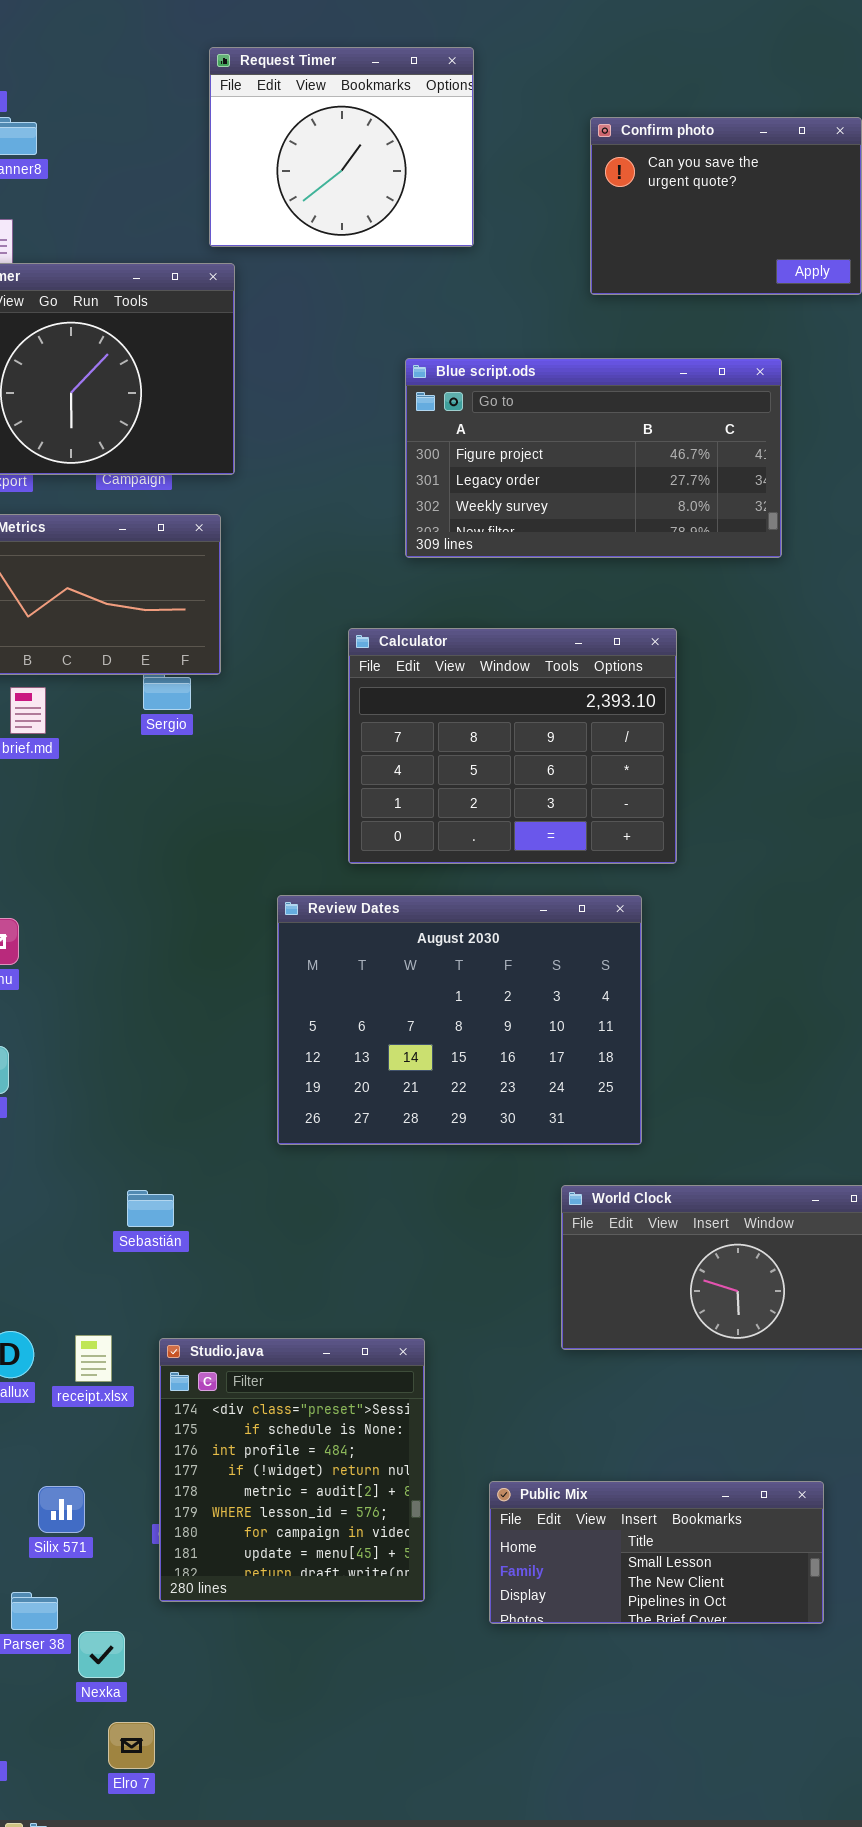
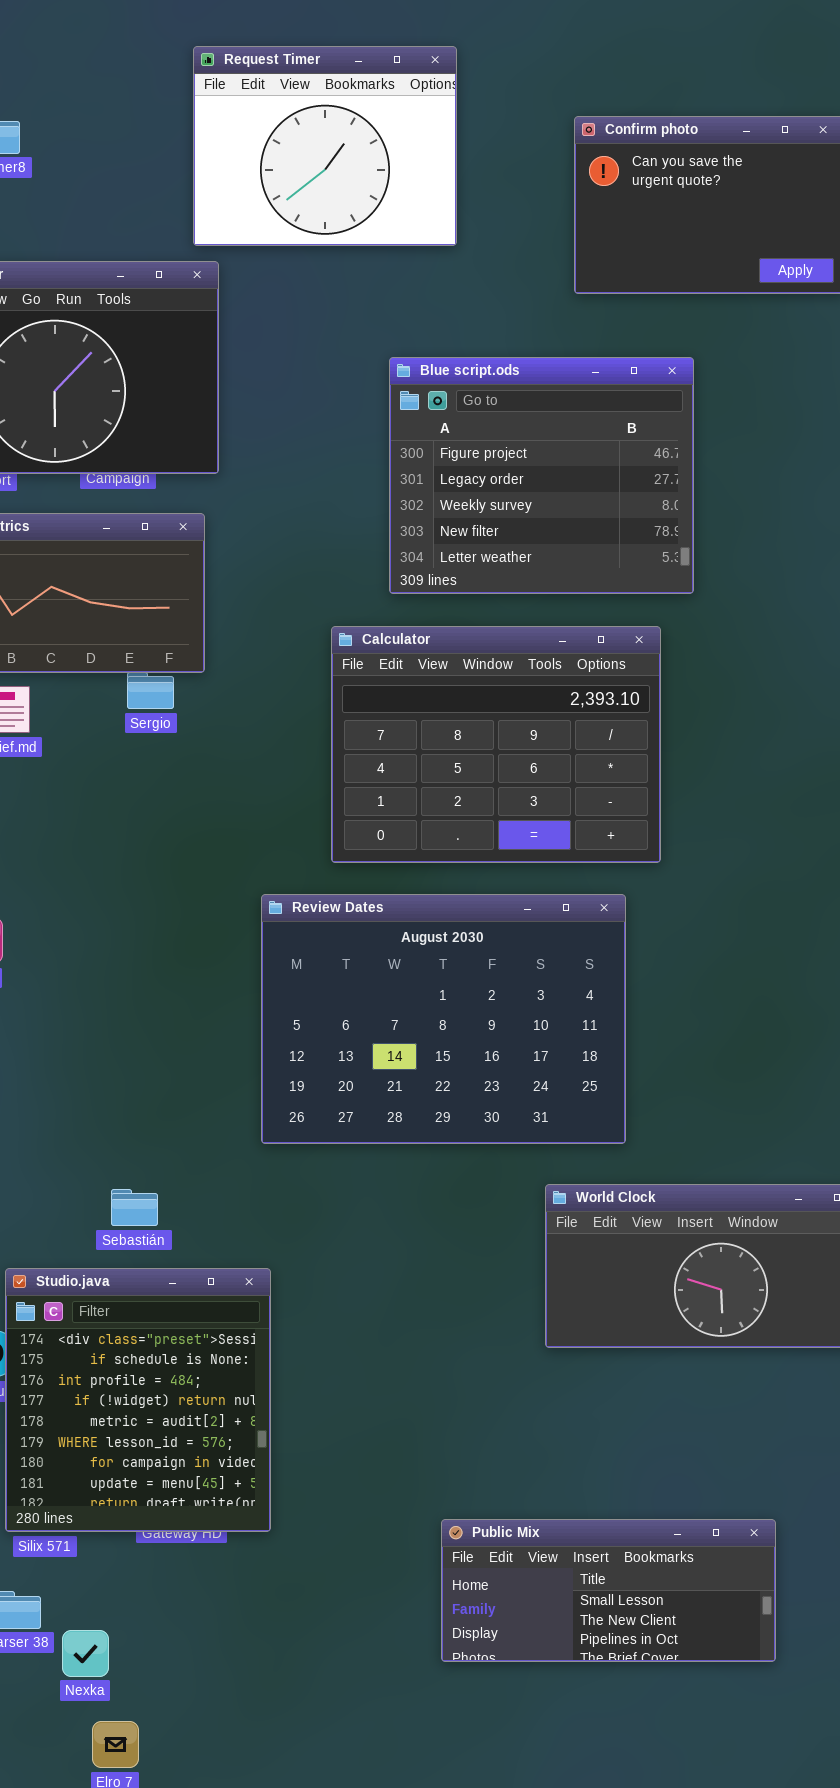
Blue script.ods: [405,358,782,558] -> [389,357,694,594], resized
Studio.java: [159,1338,425,1602] -> [5,1268,271,1532], moved
Public Mix: [489,1481,824,1624] -> [441,1519,776,1662], moved

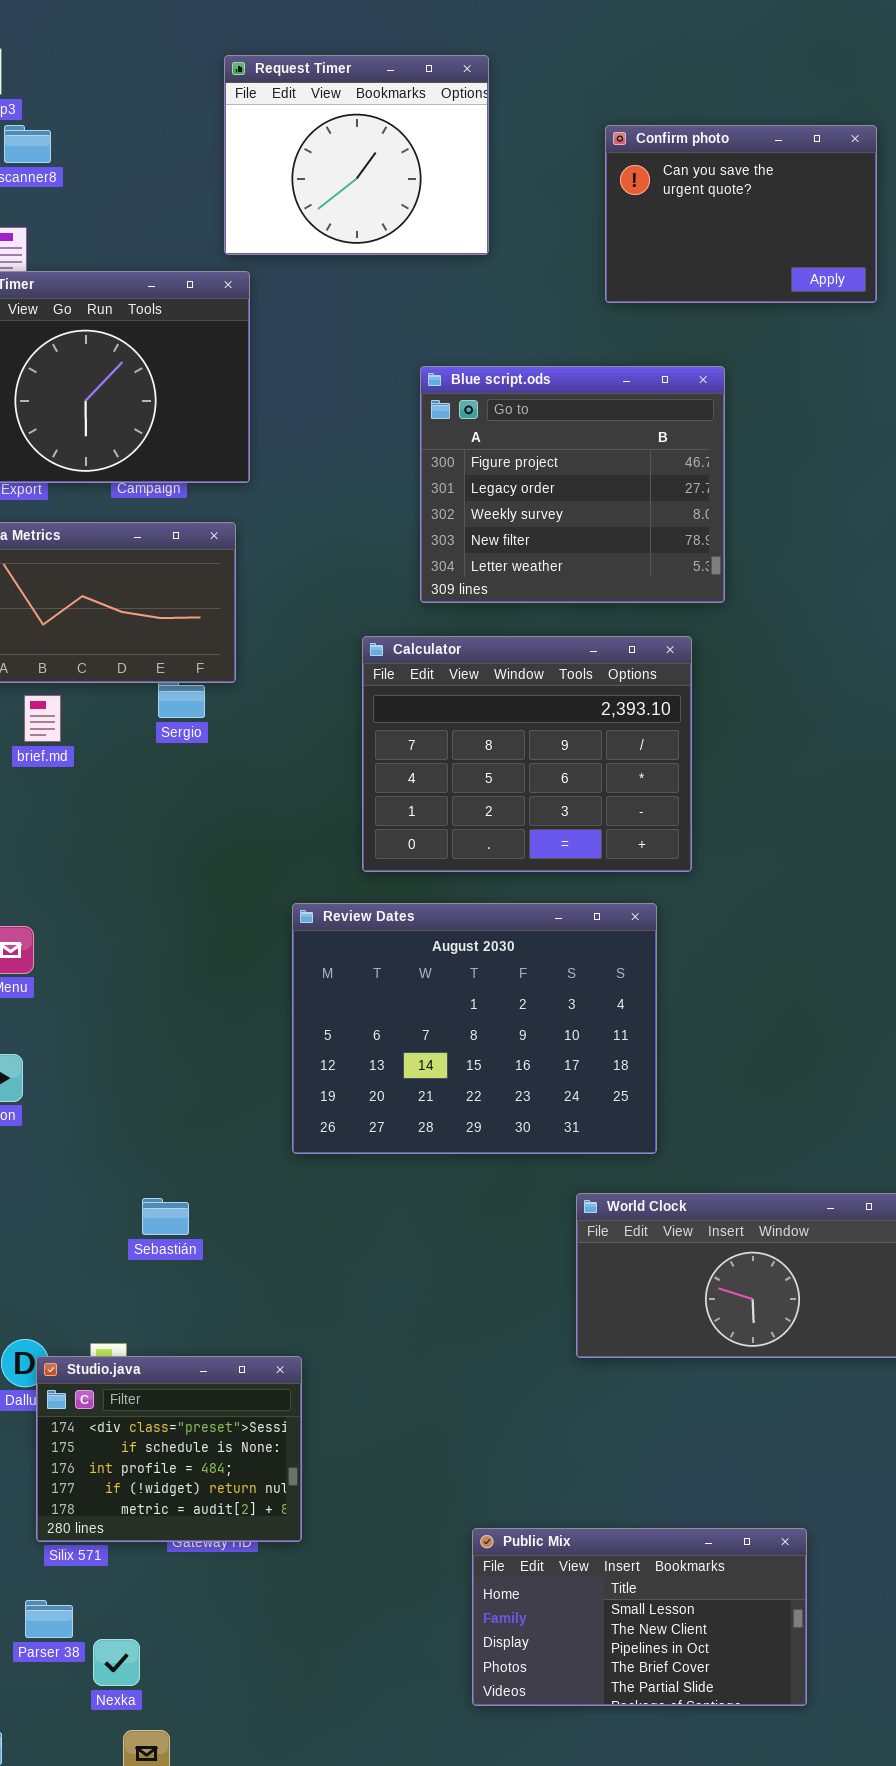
Studio.java: [5,1268,271,1532] -> [36,1356,302,1542], resized
Public Mix: [441,1519,776,1662] -> [472,1528,807,1706], resized

